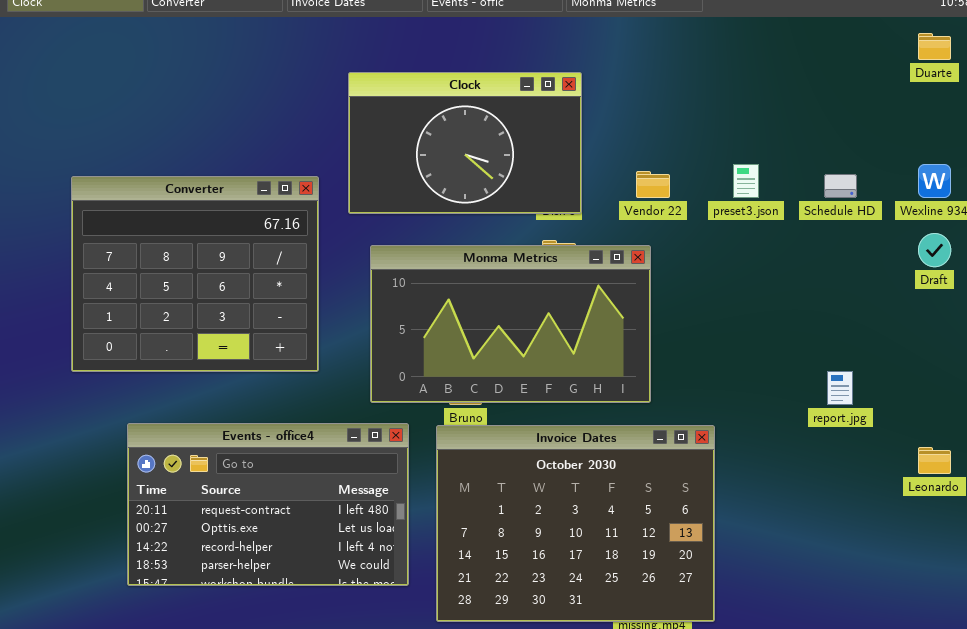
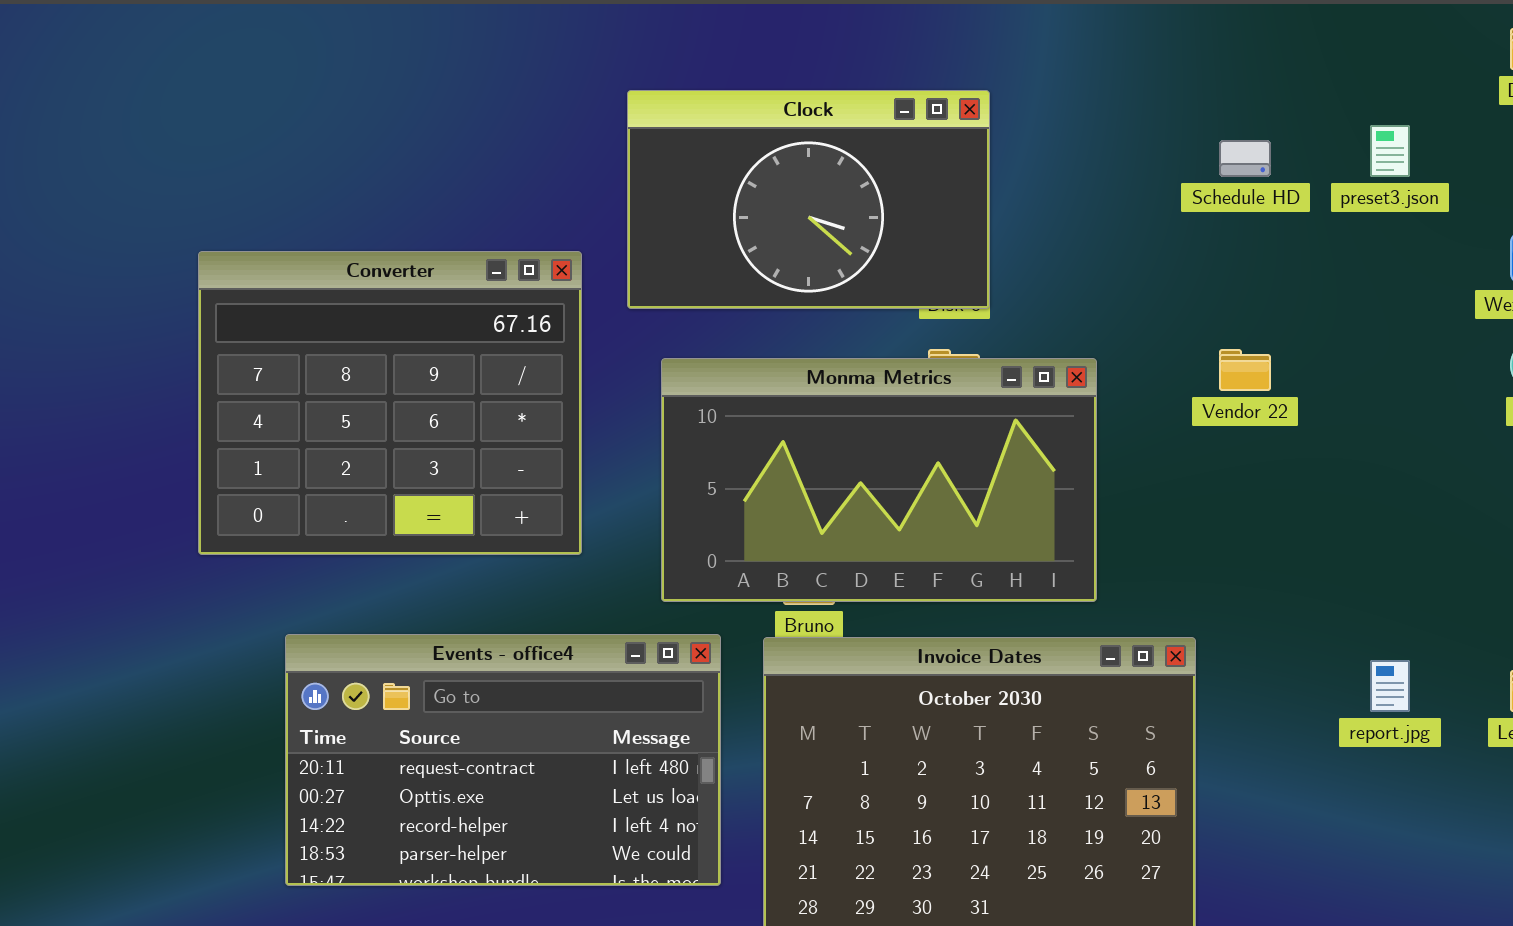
preset3.json: [733,164,759,198] -> [1370,125,1410,177], moved
Vendor 22: [636,171,670,198] -> [1219,349,1271,391], moved
Schedule HD: [824,174,857,198] -> [1219,140,1271,177], moved
report.jpg: [827,371,853,405] -> [1370,660,1410,712], moved

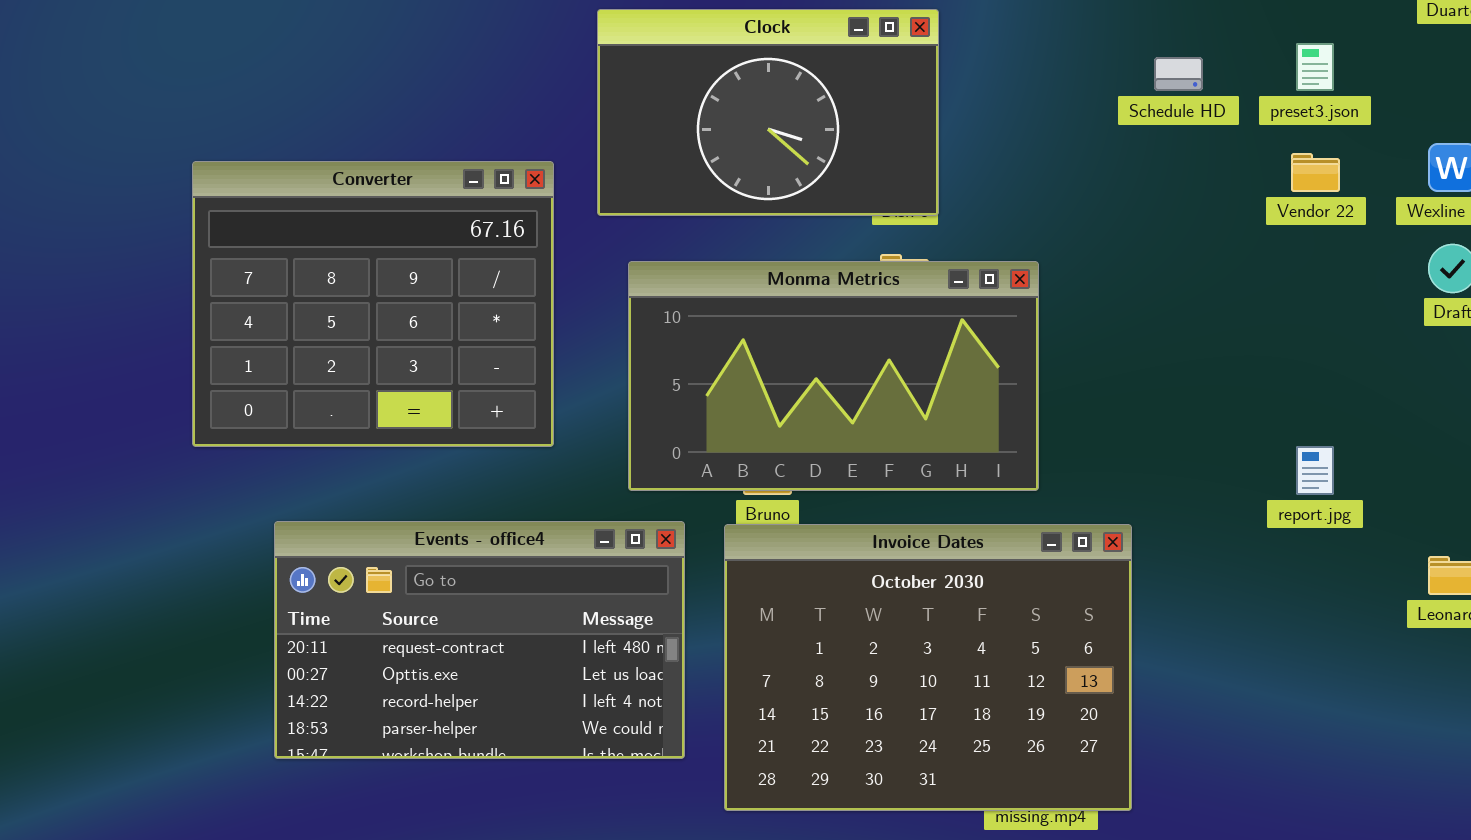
Vendor 22: [1219,349,1271,391] -> [1291,153,1340,192], moved
report.jpg: [1370,660,1410,712] -> [1296,446,1334,495], moved

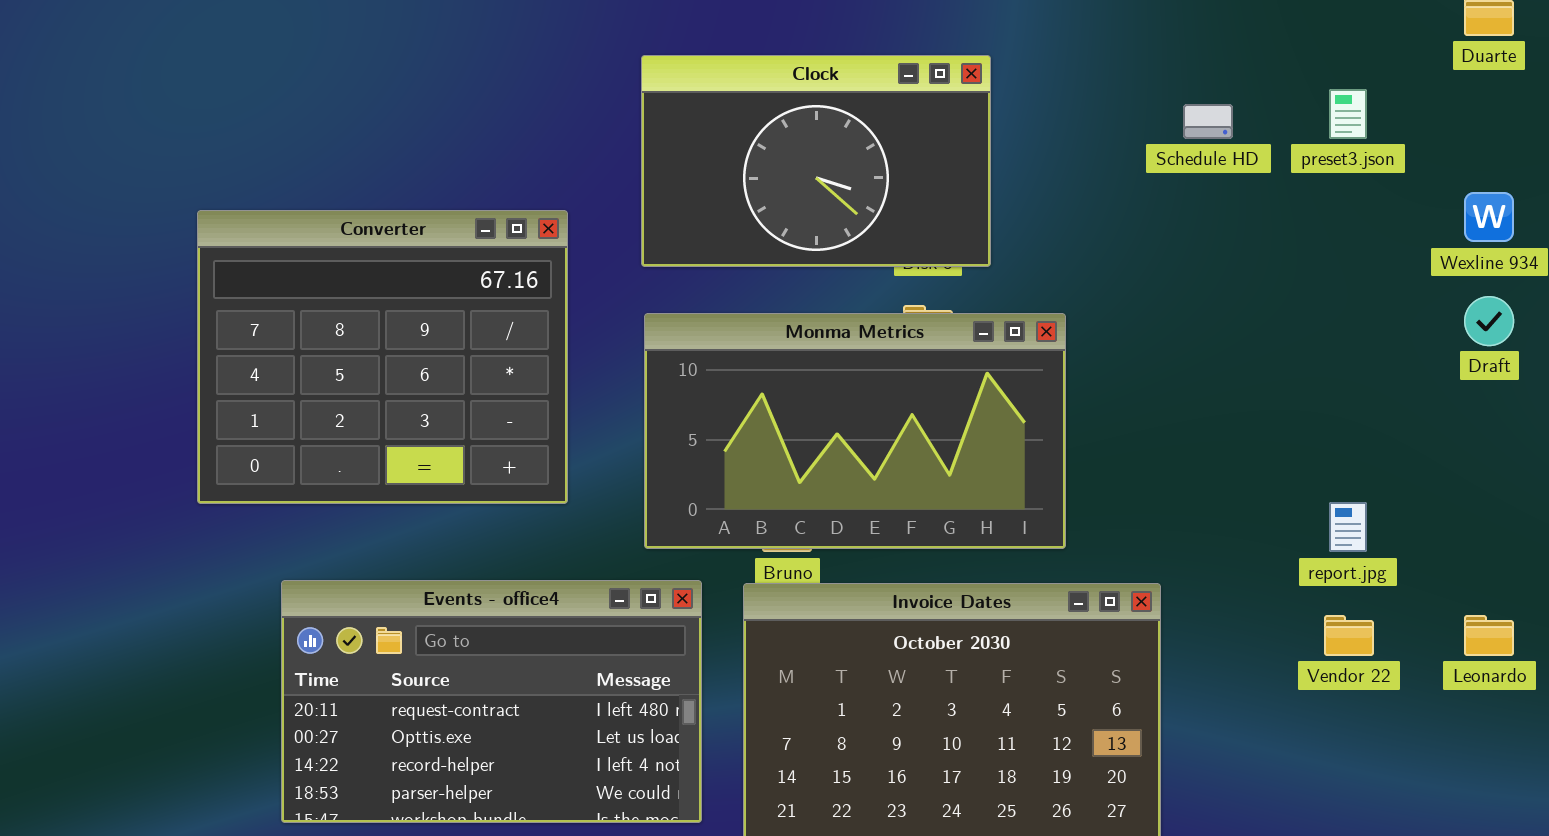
Clock: [597,9,939,216] -> [641,55,991,267], moved
Vendor 22: [1291,153,1340,192] -> [1324,615,1374,656], moved

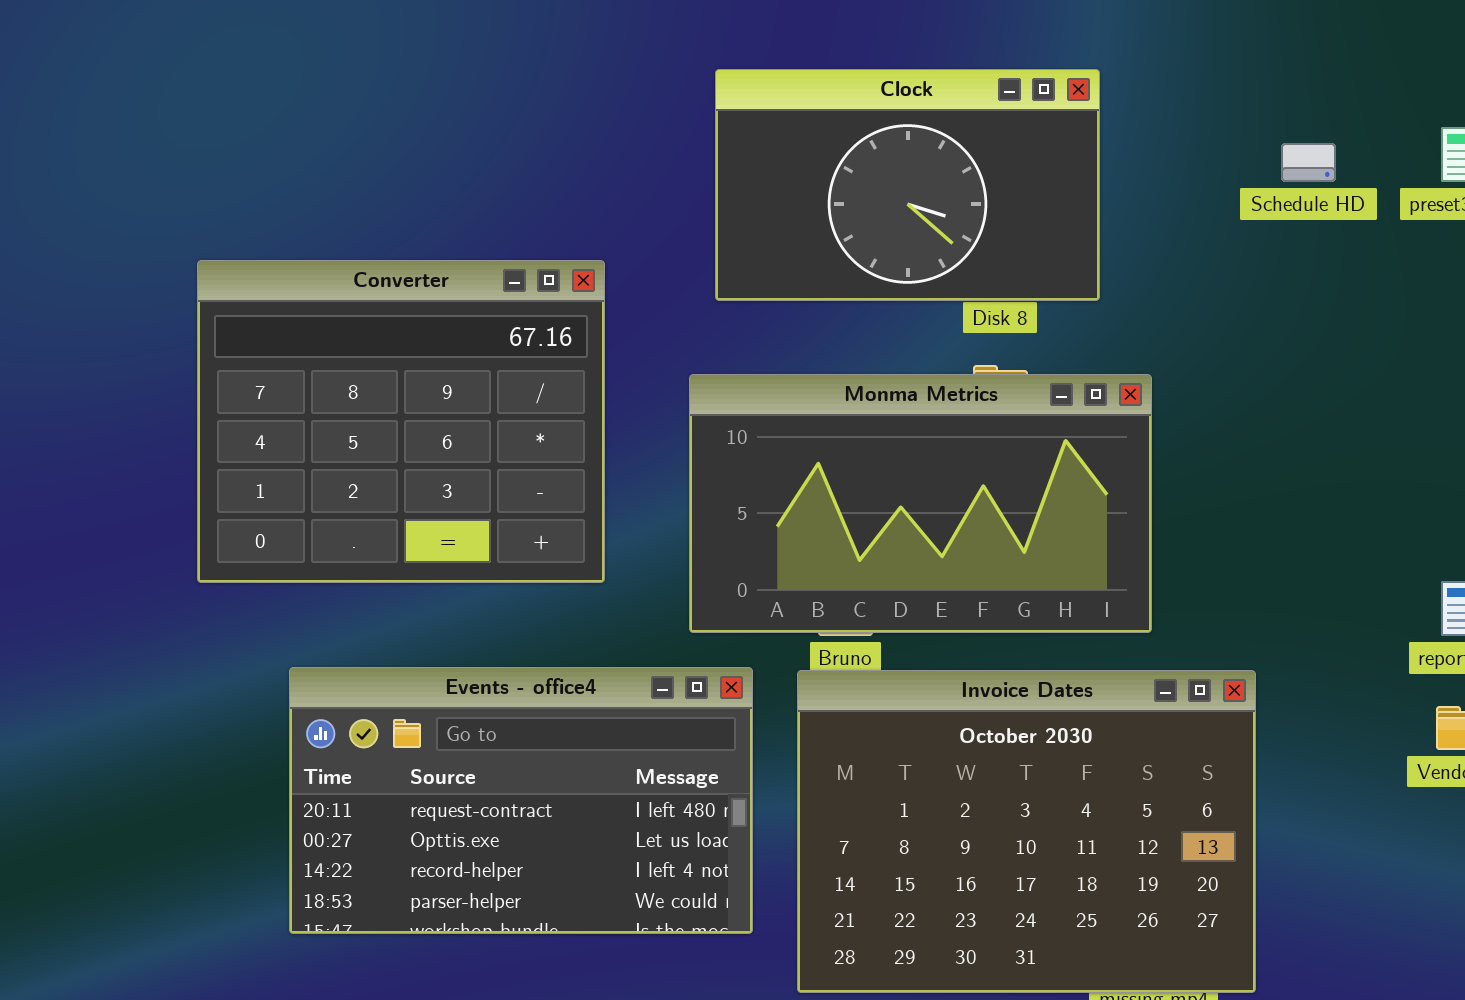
Clock: [641,55,991,267] -> [715,69,1100,301], moved

